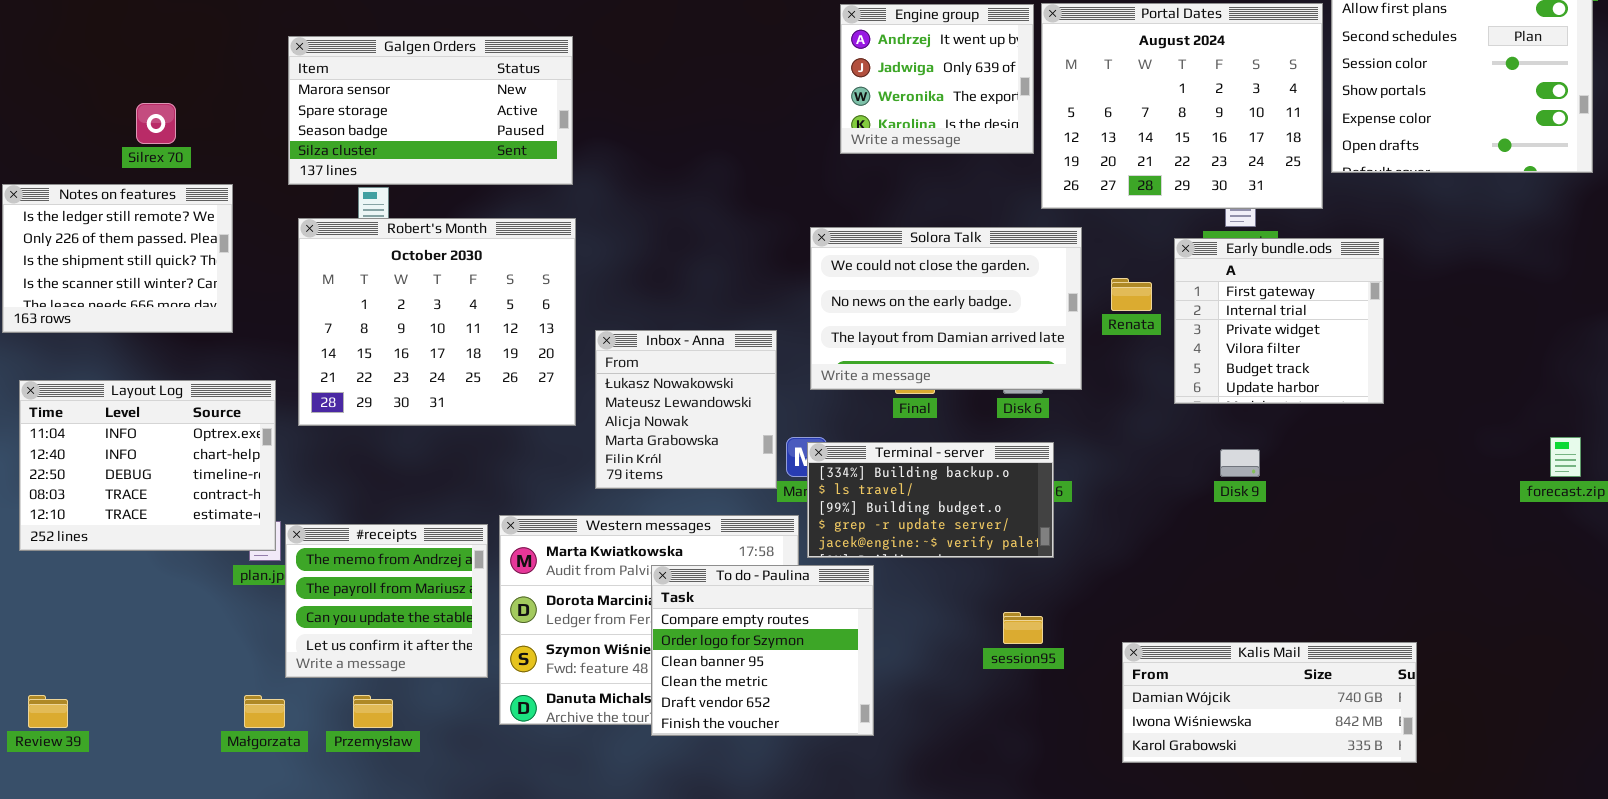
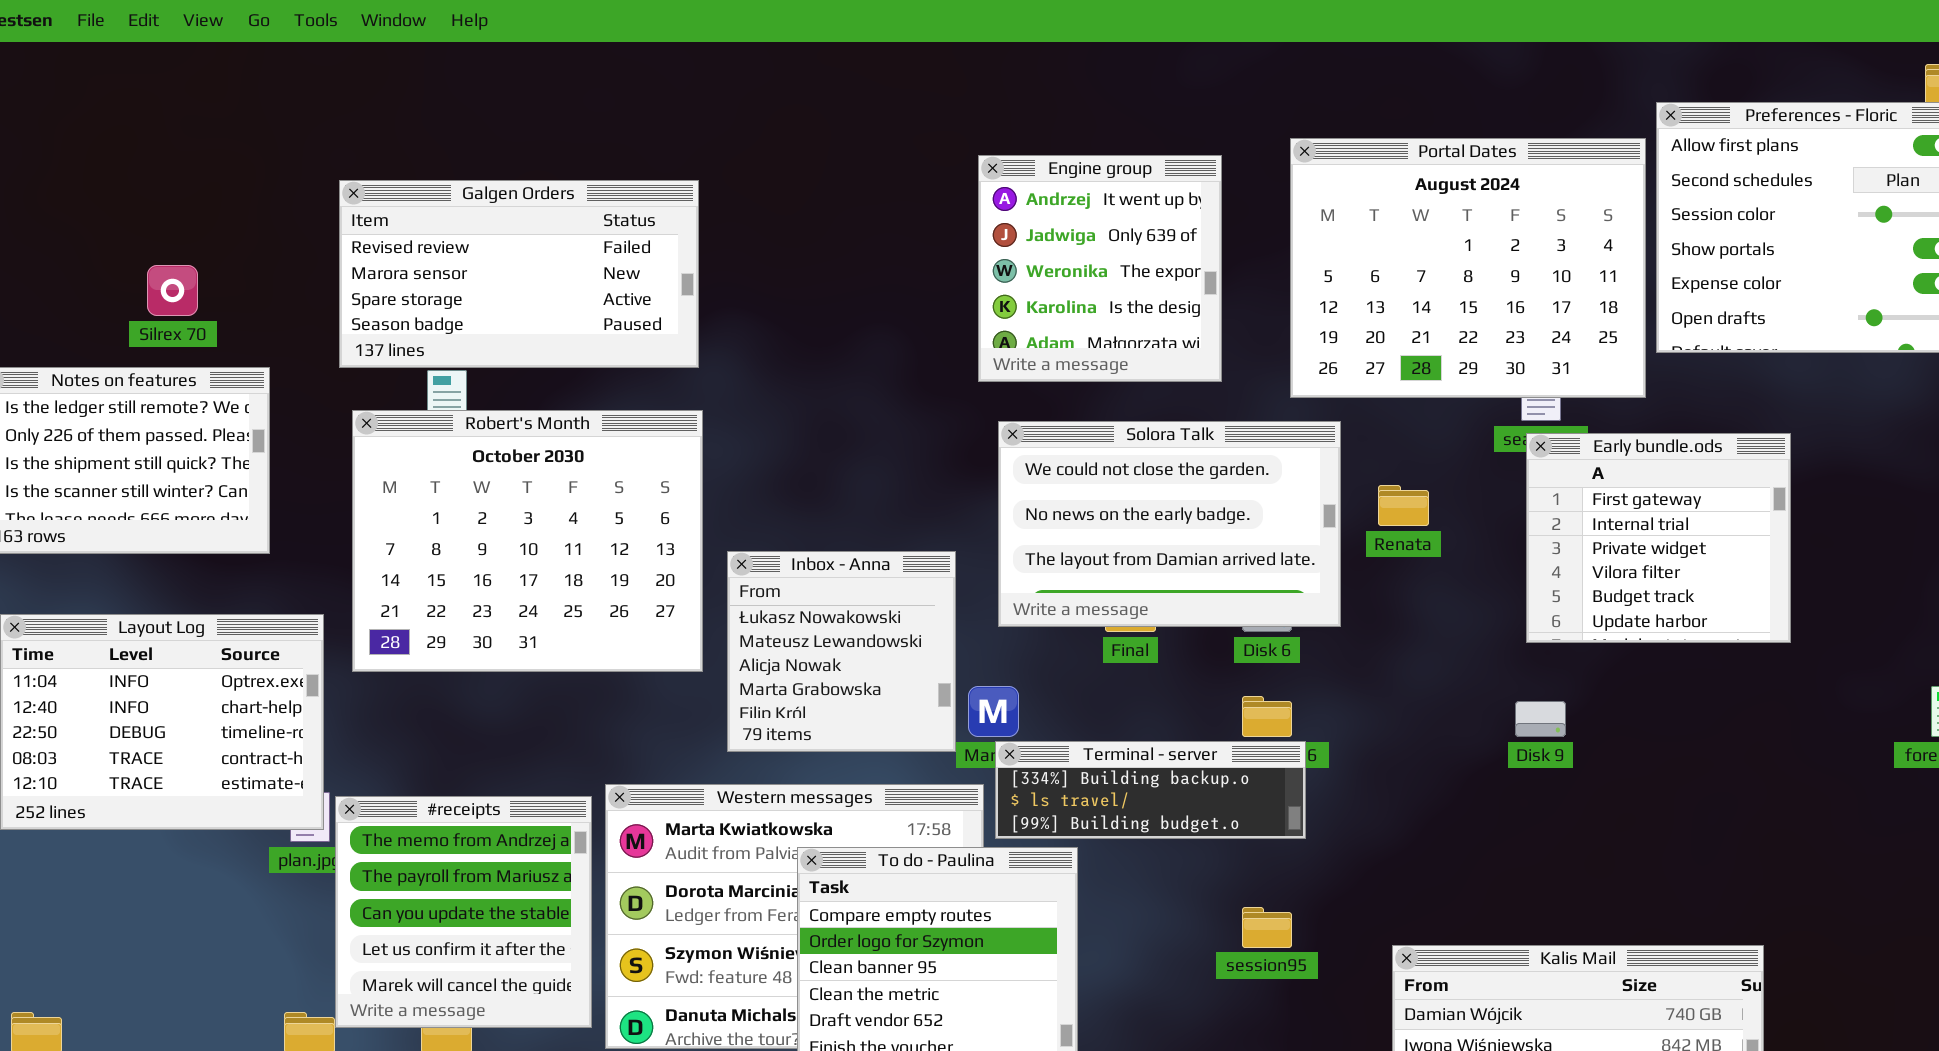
Engine group: [840,4,1034,154] -> [978,155,1222,382], moved, resized
Galgen Orders: [288,36,573,185] -> [339,180,699,368], scrolled up 1 row
Early bundle.ods: [1174,238,1384,404] -> [1526,433,1791,643], moved
Terminal - server: [807,442,1054,558] -> [995,741,1306,839], resized
#receipts: [285,524,488,678] -> [335,796,592,1028], resized

